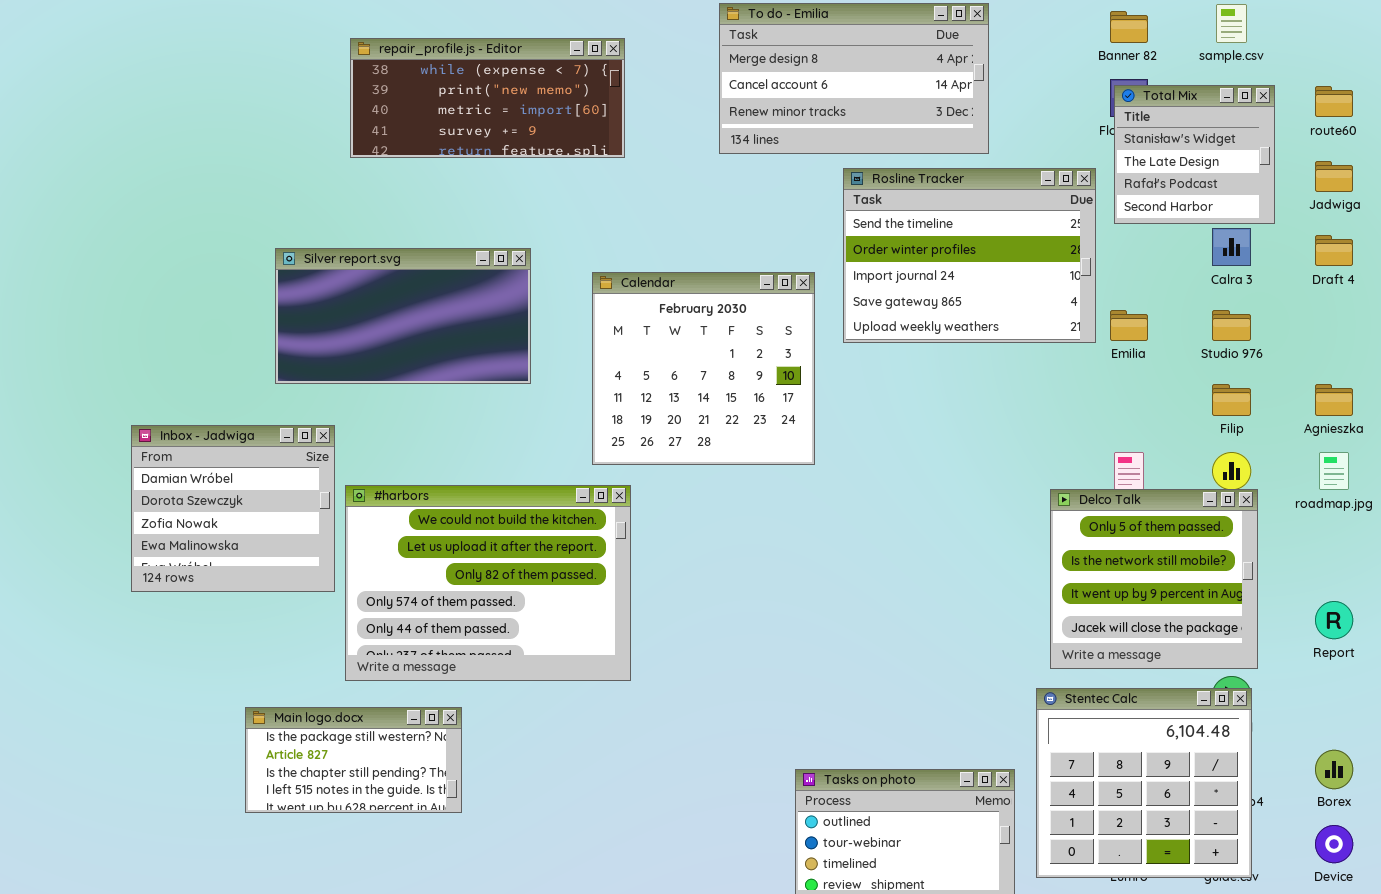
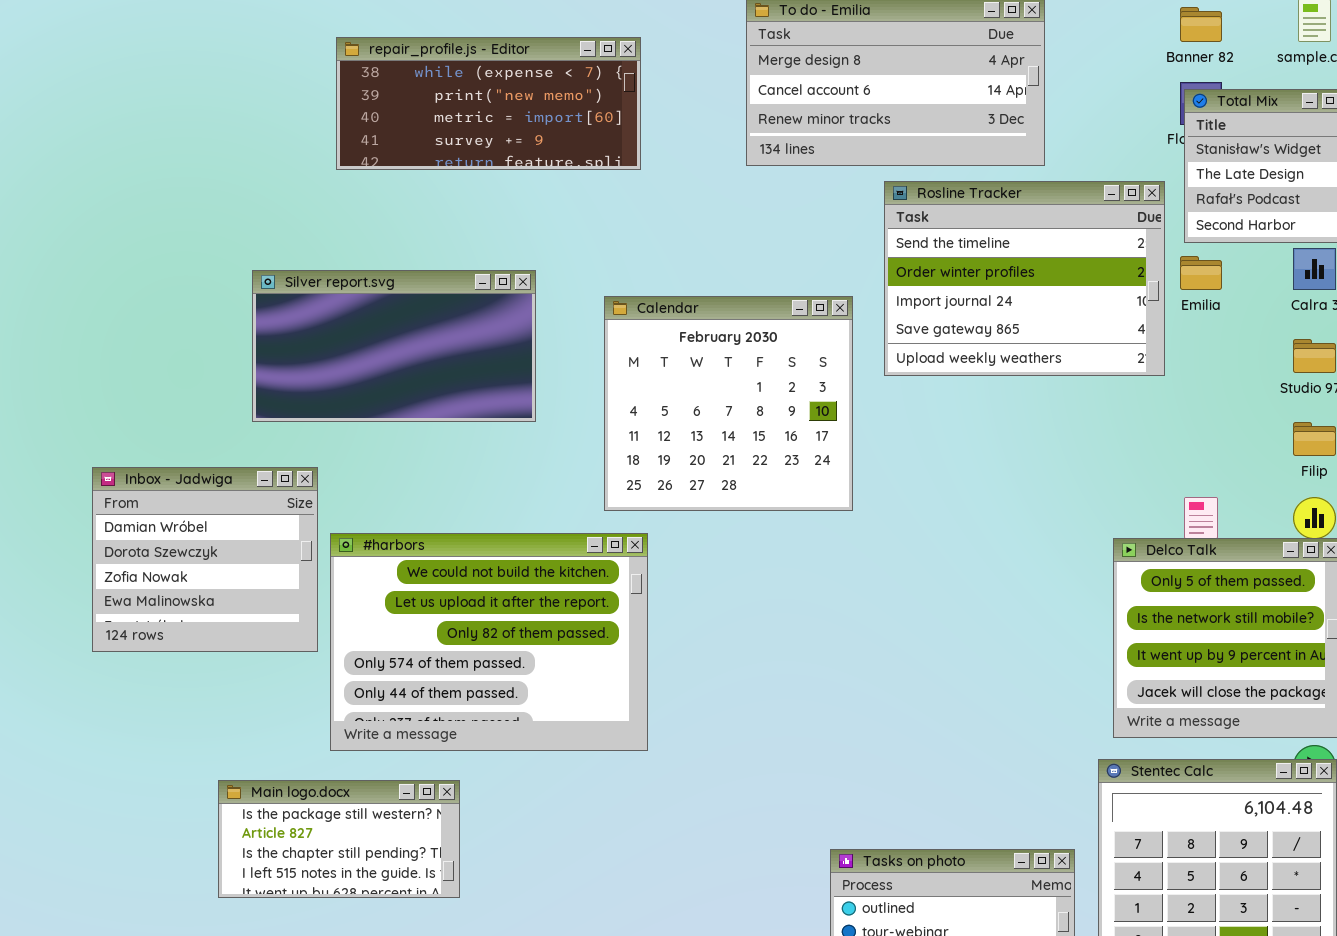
Emilia: [1110,310,1148,341] -> [1180,256,1222,290], moved

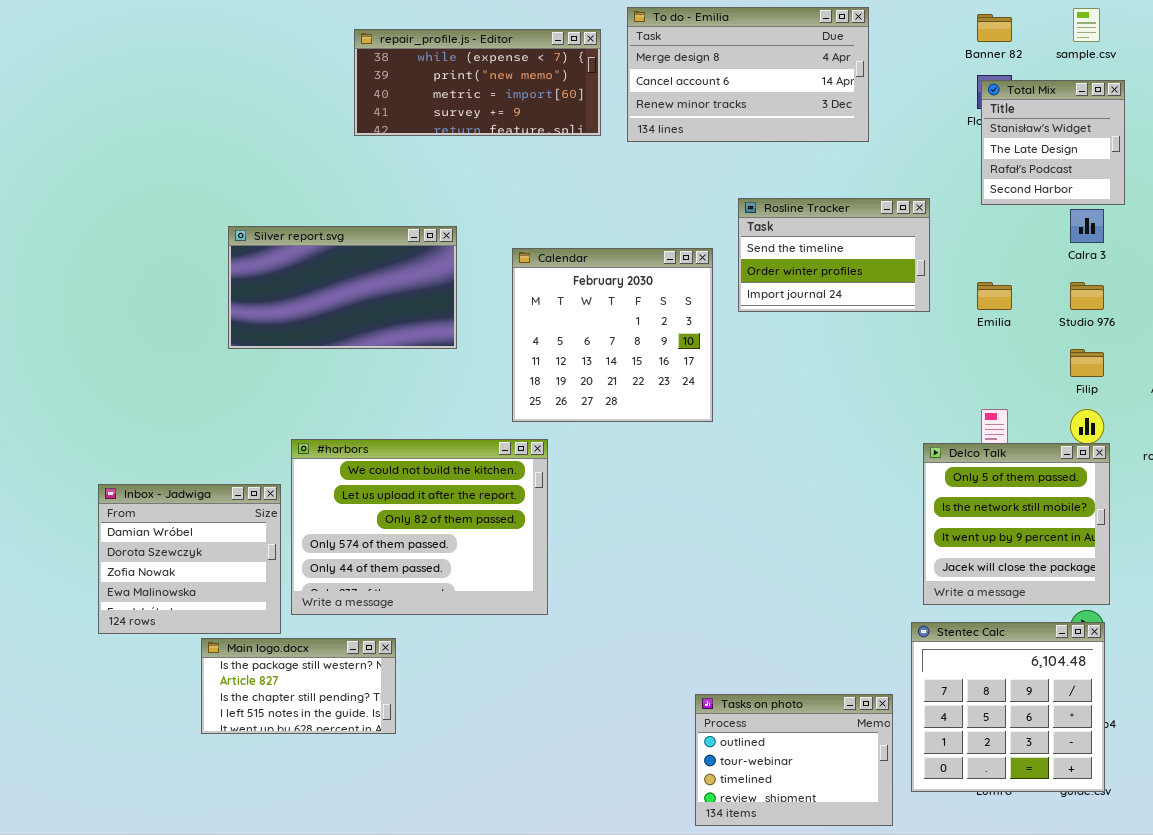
repair_profile.js - Editor: [336,37,641,170] -> [354,29,601,136], moved
Rosline Tracker: [884,181,1165,376] -> [738,198,930,312], resized
Emilia: [1180,256,1222,290] -> [977,282,1012,310], moved
Inbox - Jadwiga: [92,467,318,652] -> [98,484,281,634], moved

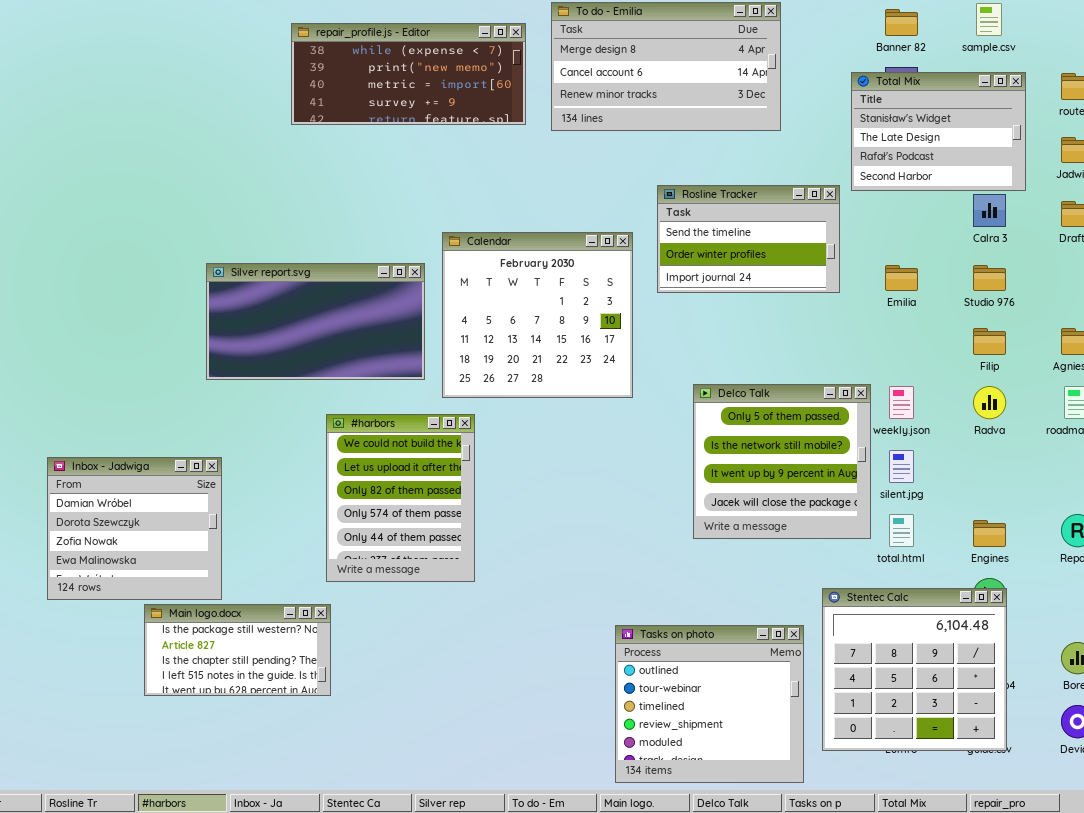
Total Mix: [981,80,1125,205] -> [851,72,1026,191], resized
Silver report.svg: [228,226,457,349] -> [206,263,425,380], moved
#harbors: [291,439,548,615] -> [326,414,475,582], resized
Delco Talk: [923,443,1110,605] -> [693,384,871,539], moved
Tasks on photo: [695,694,893,826] -> [615,625,804,783], resized

